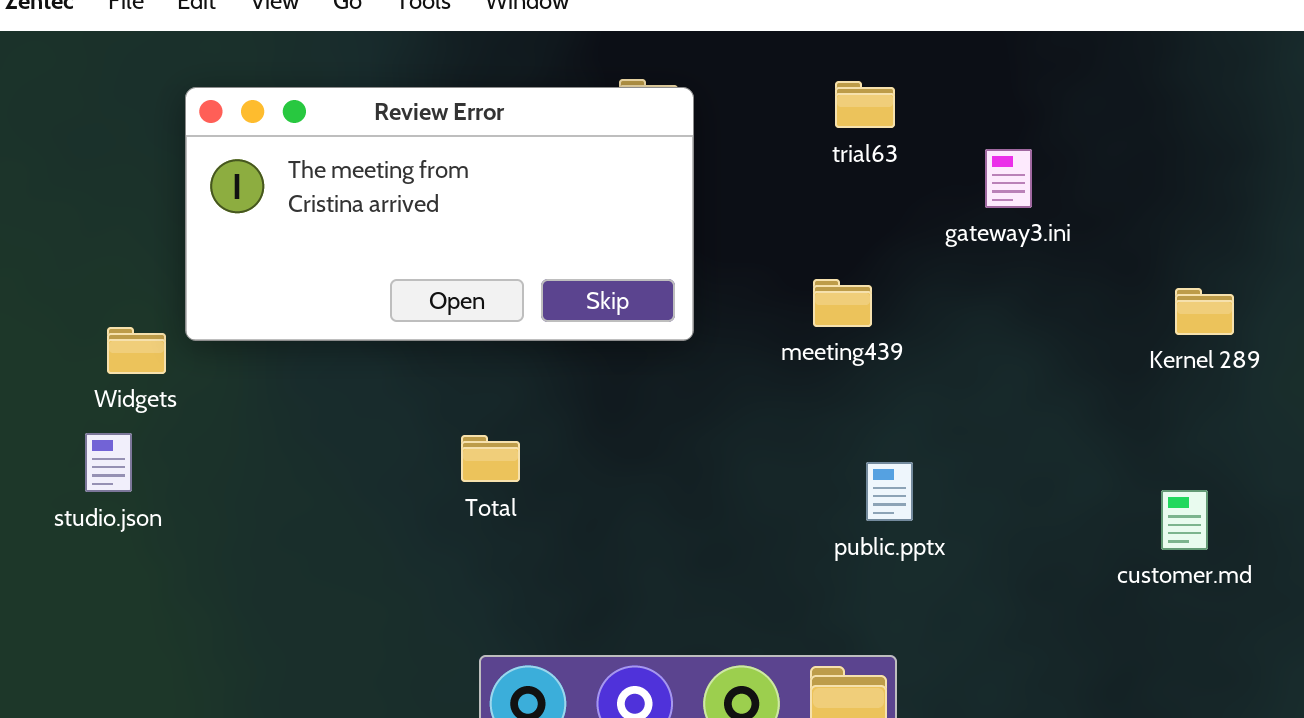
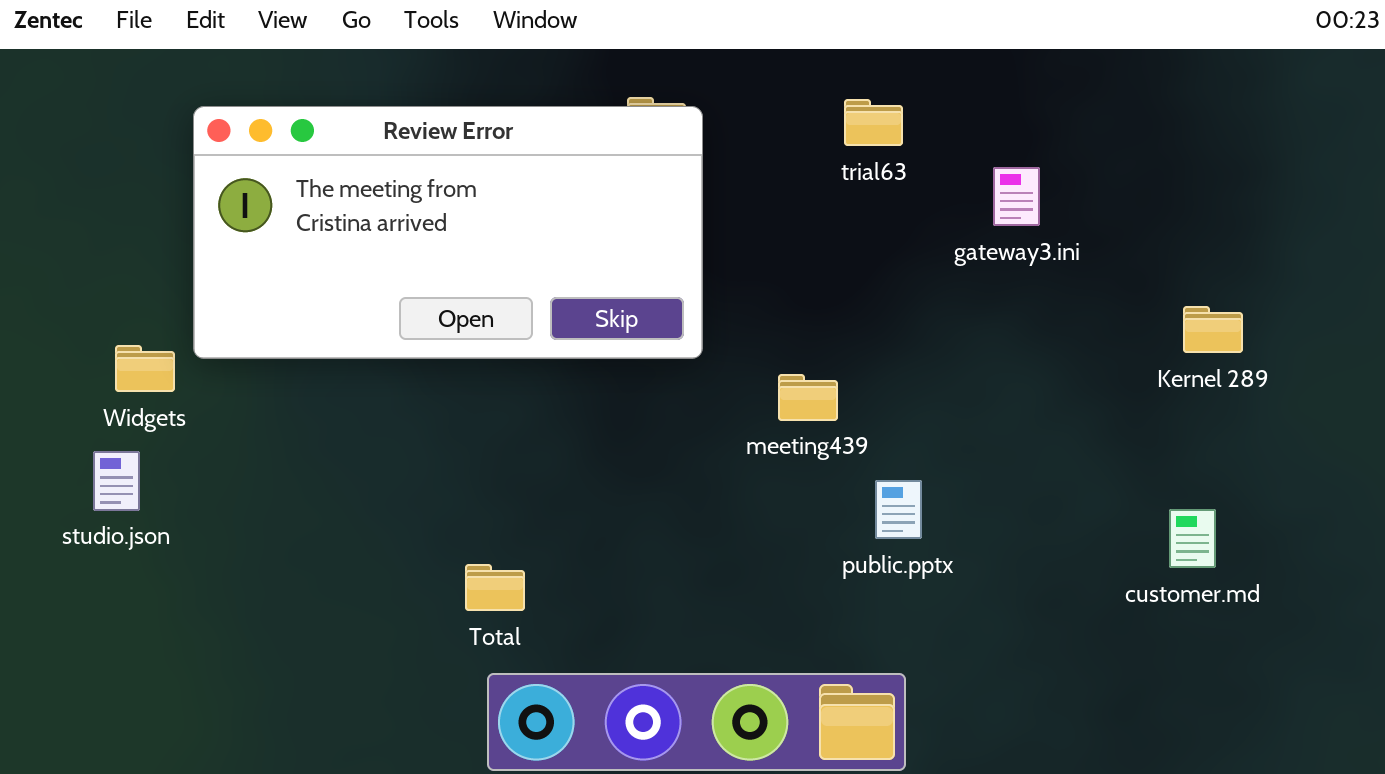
meeting439: [813,279,872,327] -> [778,374,838,421], moved
Total: [461,435,520,482] -> [465,564,525,611], moved

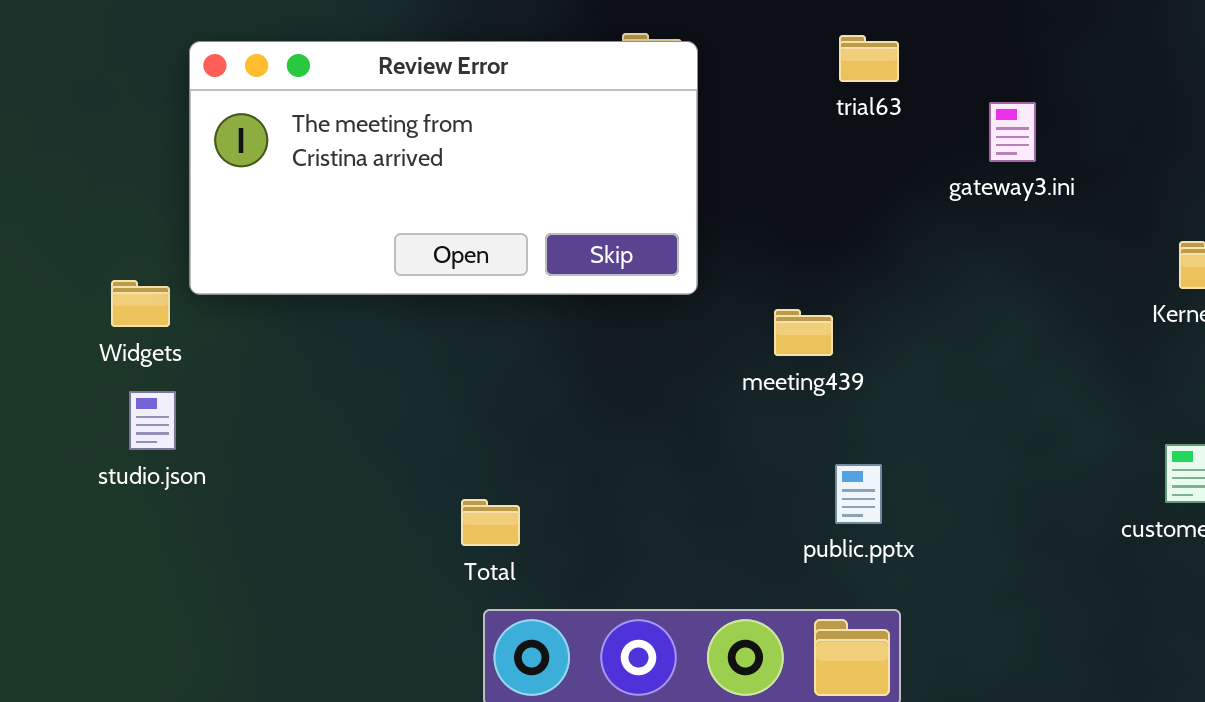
studio.json: [93,451,140,511] -> [129,391,176,450], moved
public.pptx: [875,480,922,539] -> [835,464,882,524], moved

